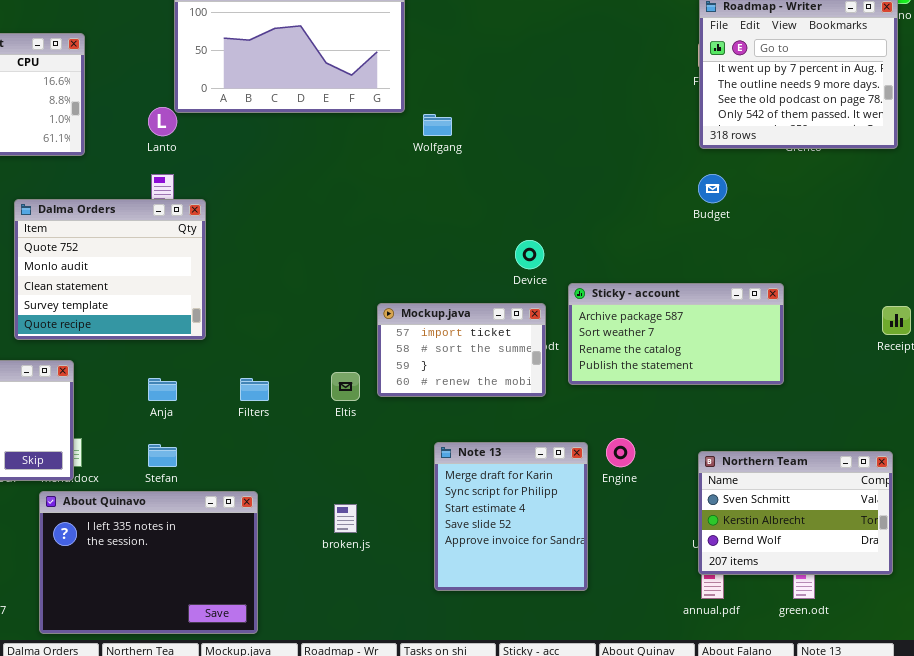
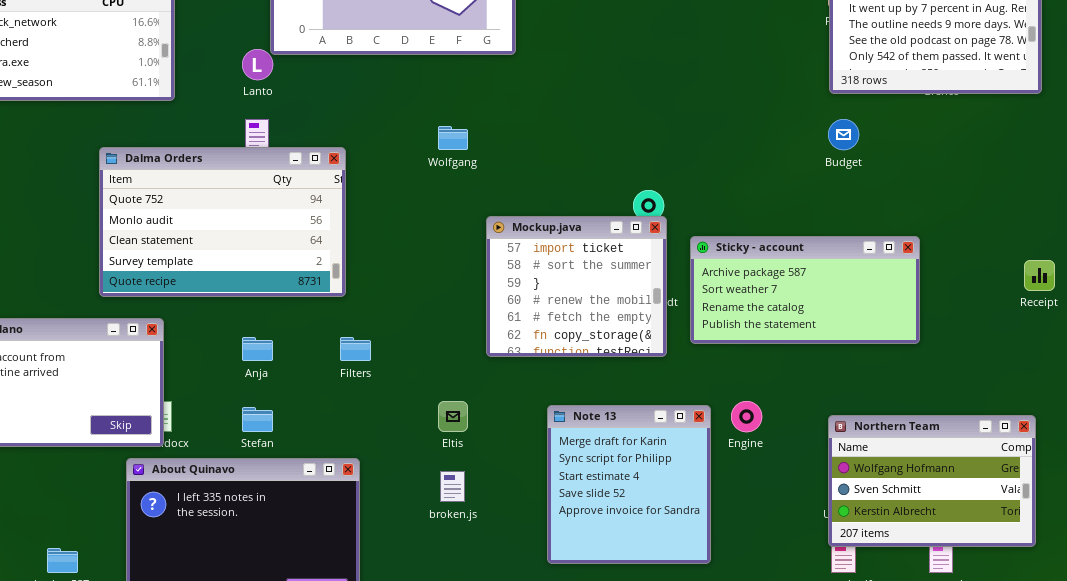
Wolfgang: [423,114,452,136] -> [438,126,468,150], moved
Dalma Orders: [14,199,206,340] -> [99,147,346,297], resized
Mockup.java: [377,303,546,397] -> [486,216,667,357], resized
Eltis: [331,372,360,401] -> [438,401,468,432], moved
Northern Team: [698,451,893,575] -> [828,415,1036,547], scrolled up 1 row

